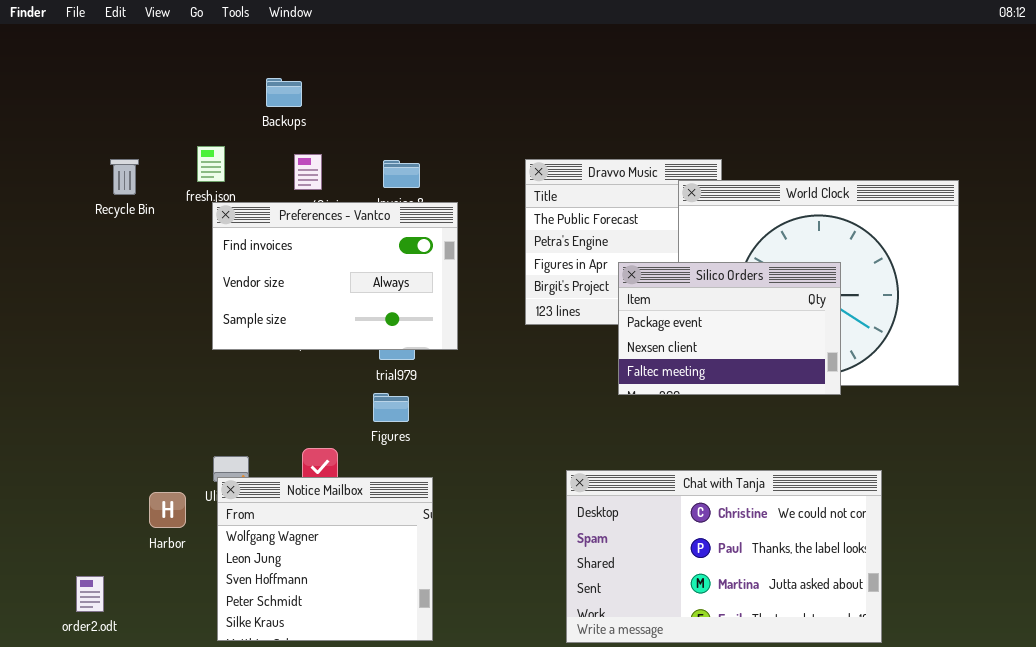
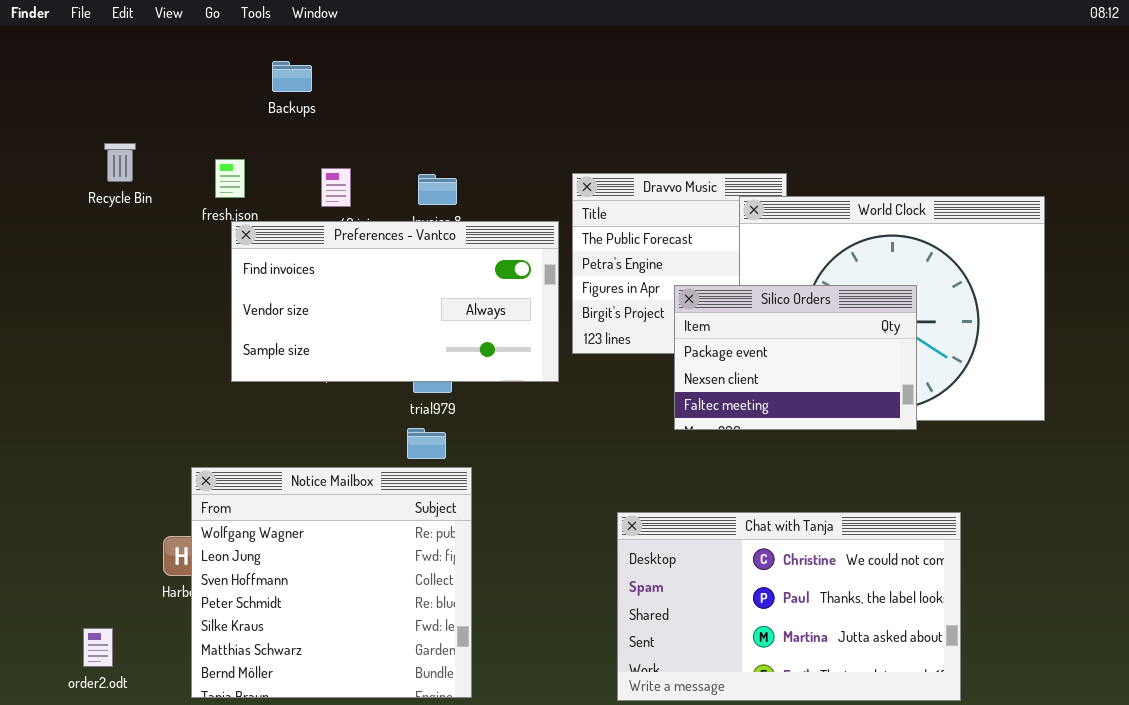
Backups: [266,78,302,107] -> [272,61,312,92], moved
Recycle Bin: [110,159,139,195] -> [104,143,136,182], moved
Preferences - Vantco: [212,202,458,350] -> [231,221,559,382], resized
Notice Mailbox: [217,477,433,641] -> [191,467,472,698], resized

